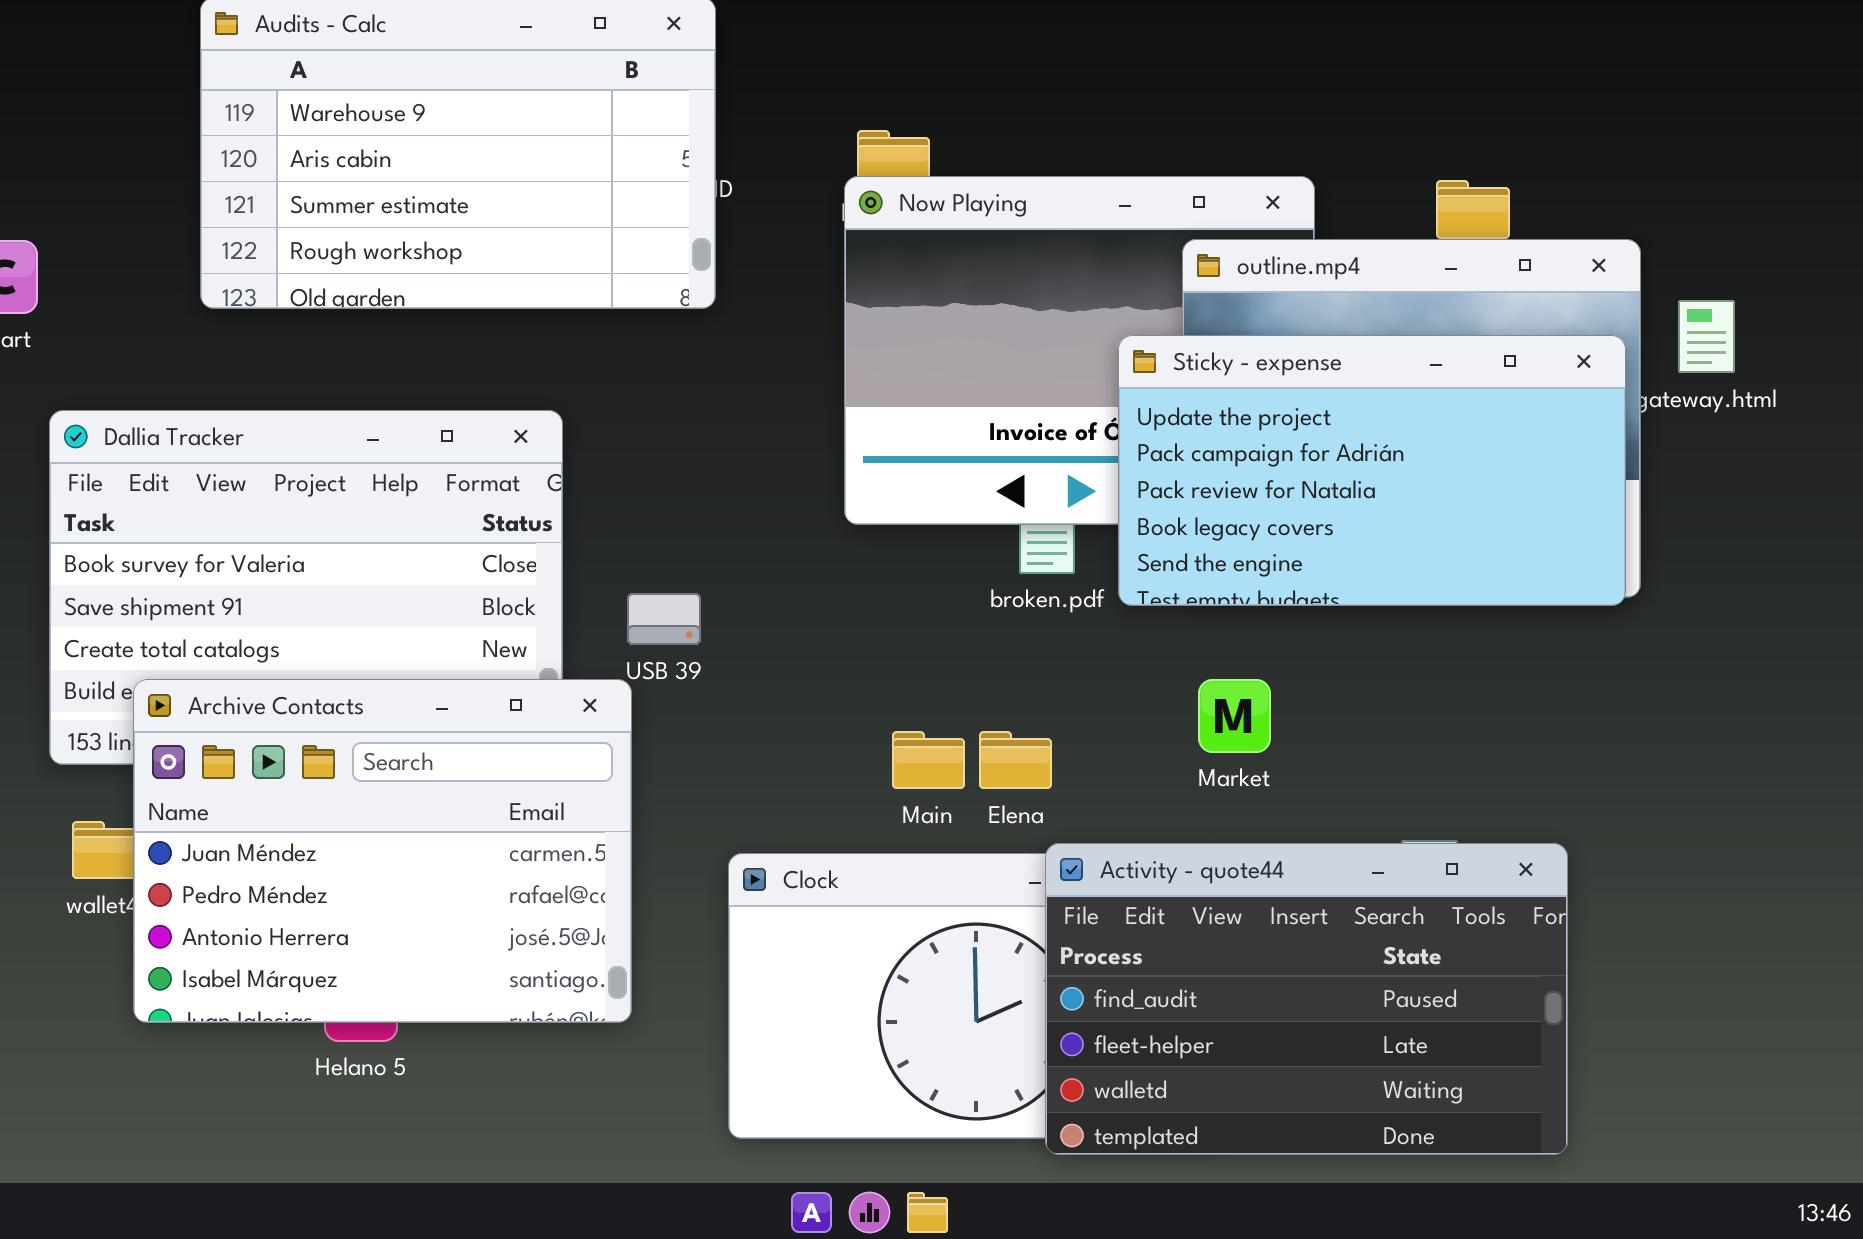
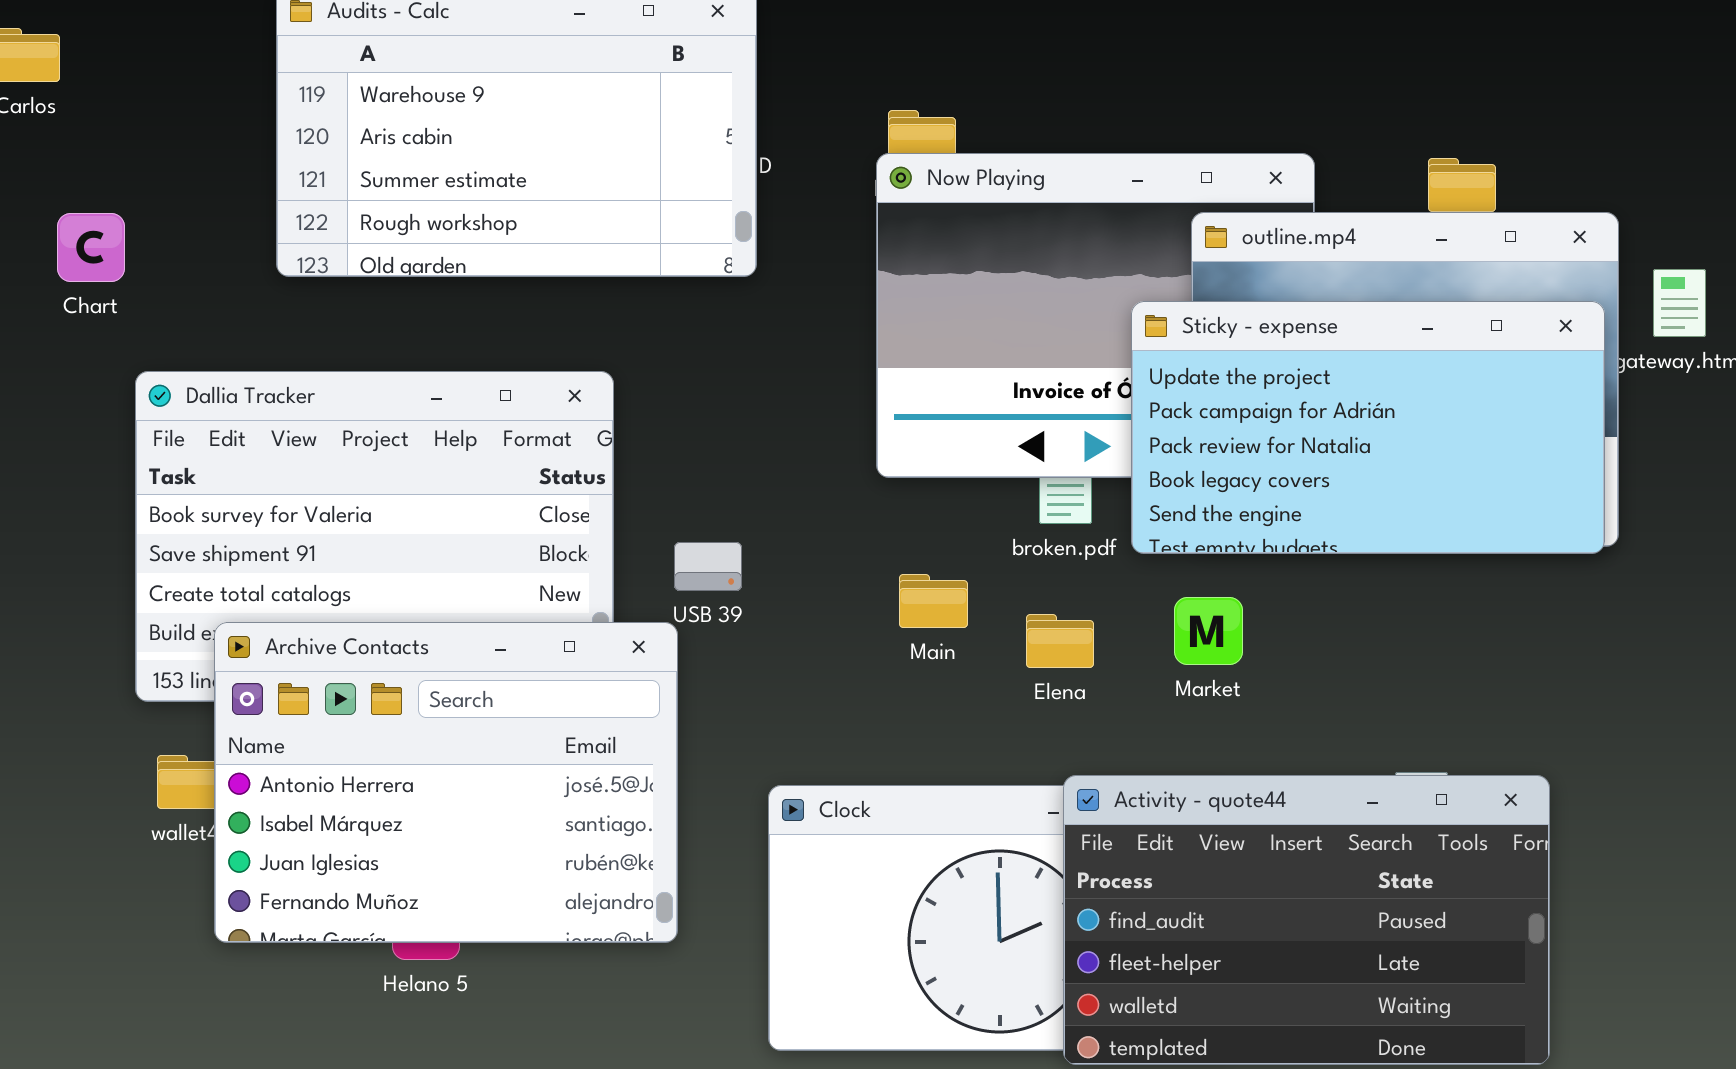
Archive Contacts: [133,679,632,1023] -> [214,622,678,943], scrolled down 2 rows
Market: [1198,679,1271,753] -> [1174,597,1243,665], moved
Main: [892,731,965,789] -> [899,574,968,628], moved
Elena: [979,731,1052,789] -> [1026,614,1094,668], moved

